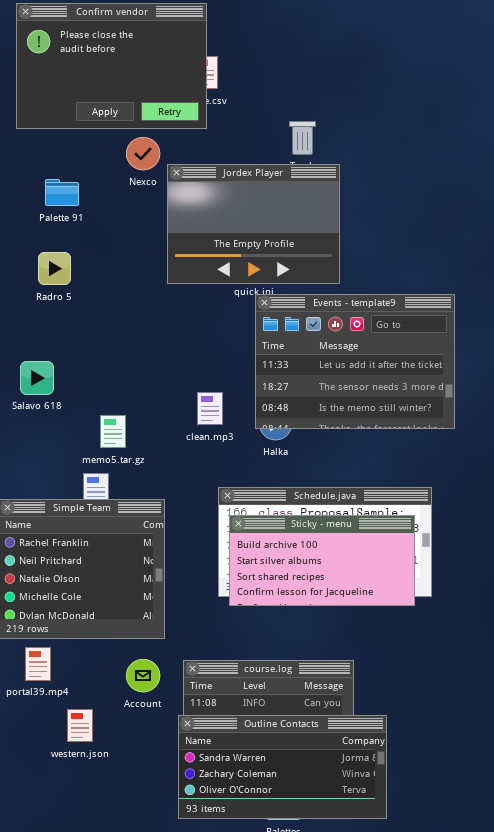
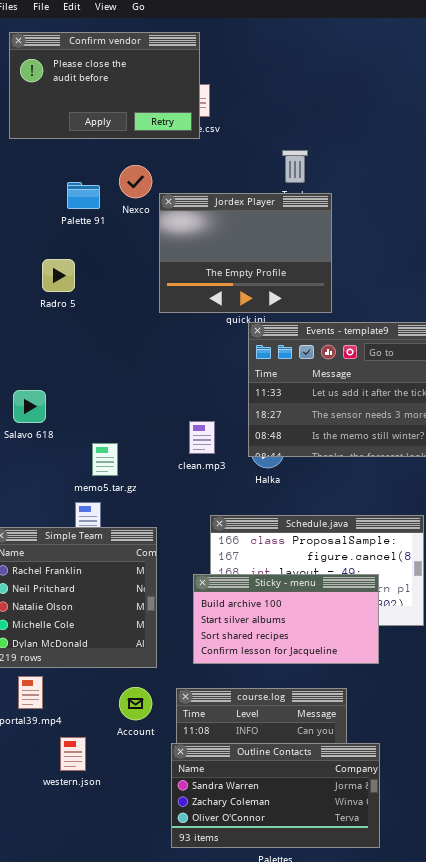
Confirm vendor: [16,3,207,129] -> [9,32,200,139], resized
Palette 91: [45,179,79,206] -> [67,182,100,209], moved
Radro 5: [38,252,71,285] -> [42,259,75,292], moved
Sticky - menu: [229,515,415,606] -> [193,574,379,664], moved

